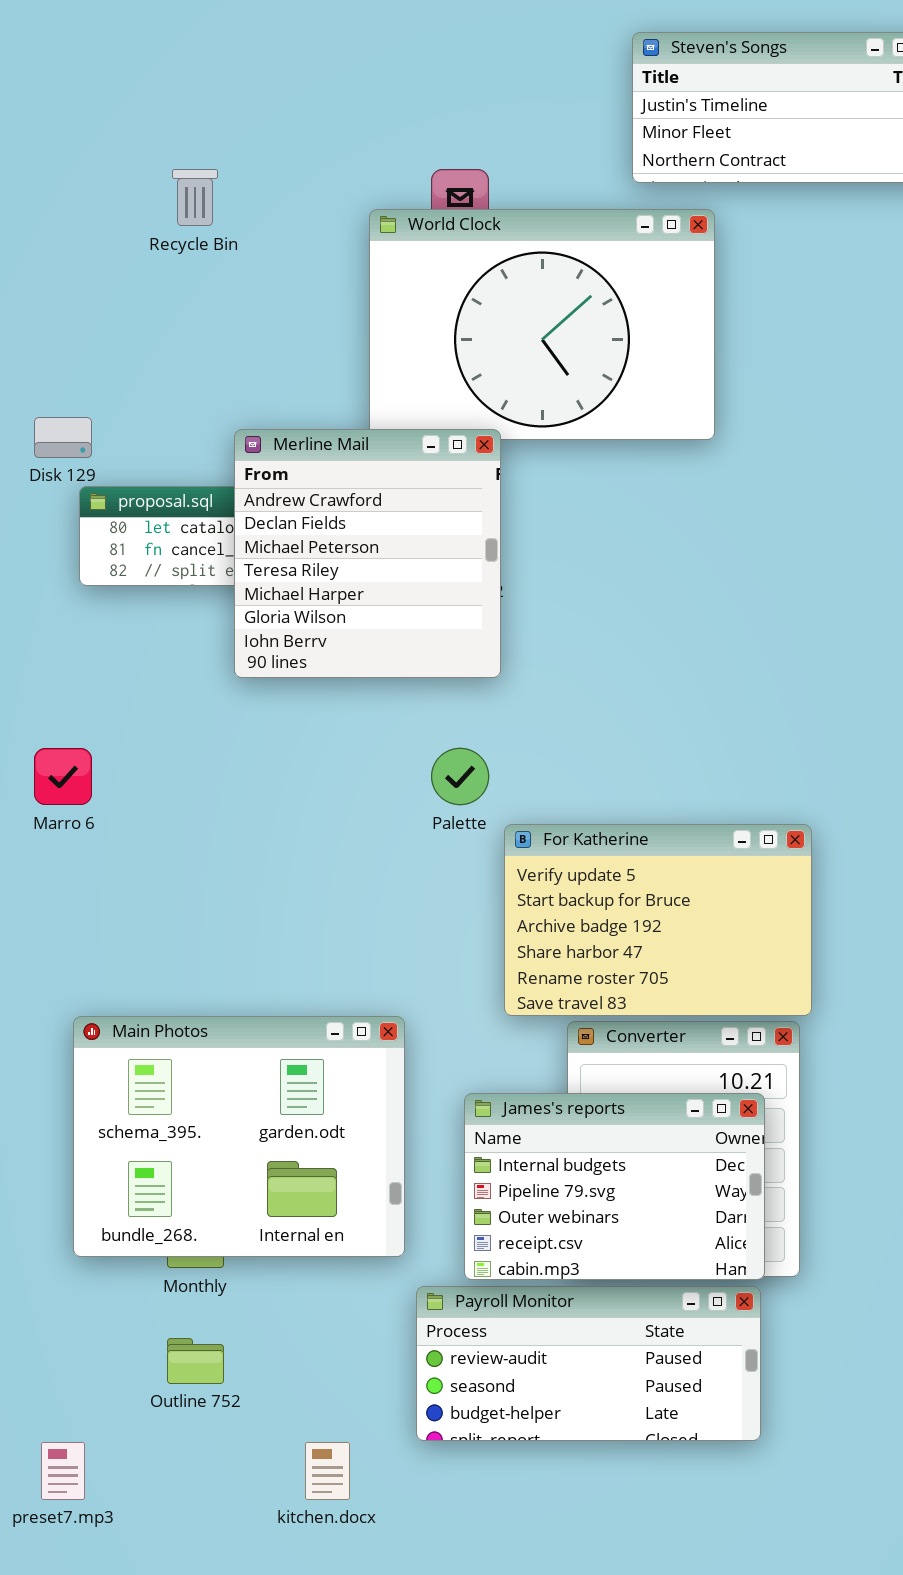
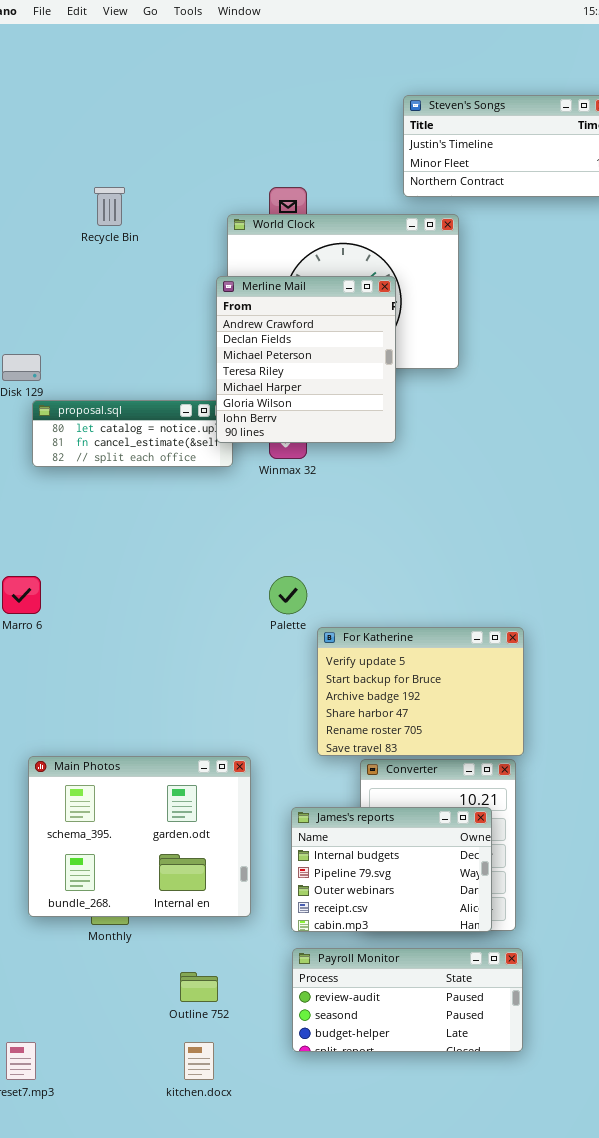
Merline Mail: [234,429,501,678] -> [216,276,396,443], moved
Payroll Monitor: [416,1286,761,1441] -> [292,948,523,1052], moved
Outline 752: [167,1338,224,1384] -> [180,972,218,1002], moved

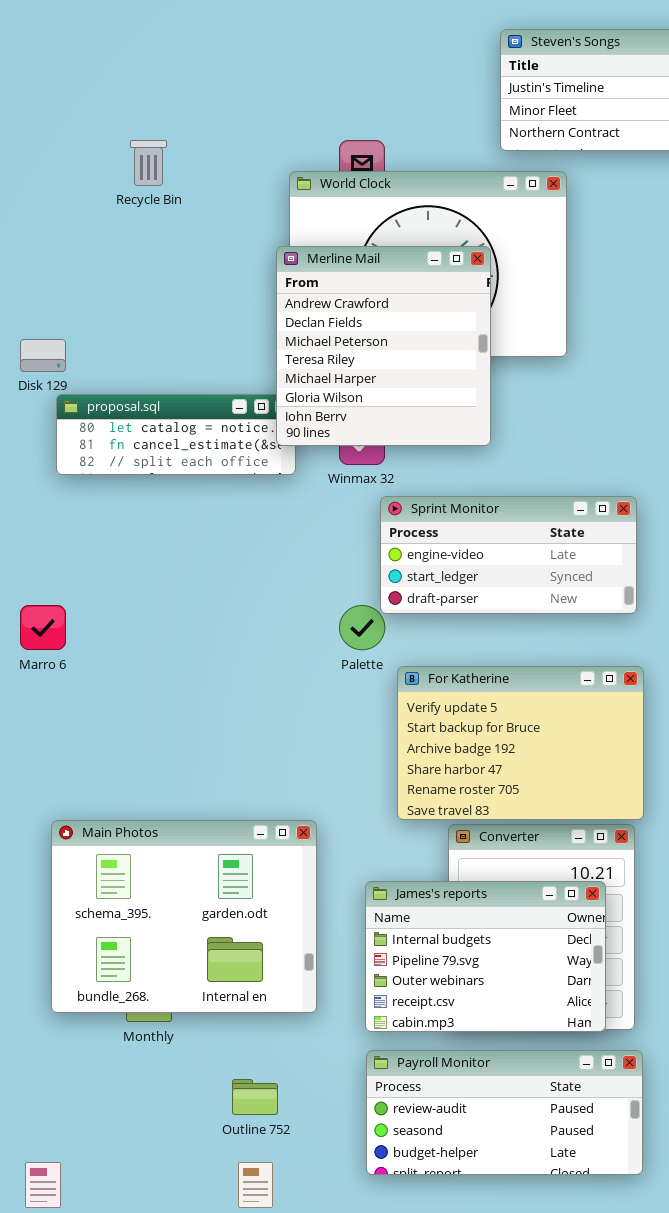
Sprint Monitor: none -> [380,496,637,614], opened

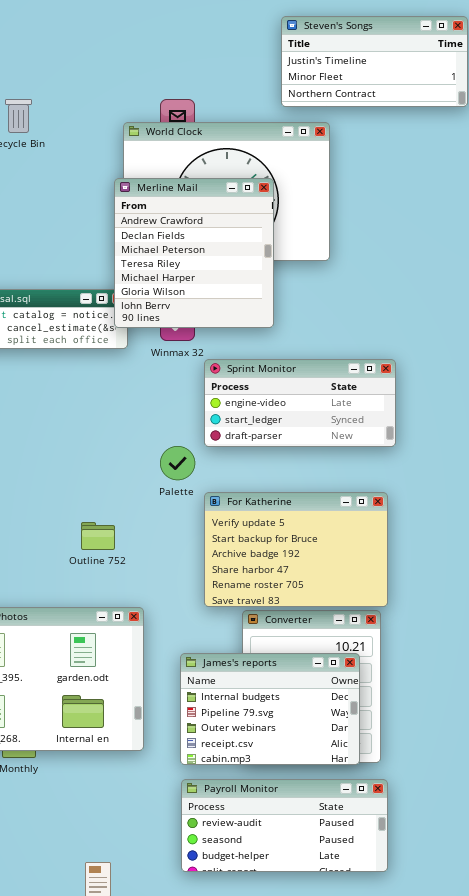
Sprint Monitor: [380,496,637,614] -> [204,359,396,447], moved
Outline 752: [232,1079,278,1115] -> [81,522,115,550], moved

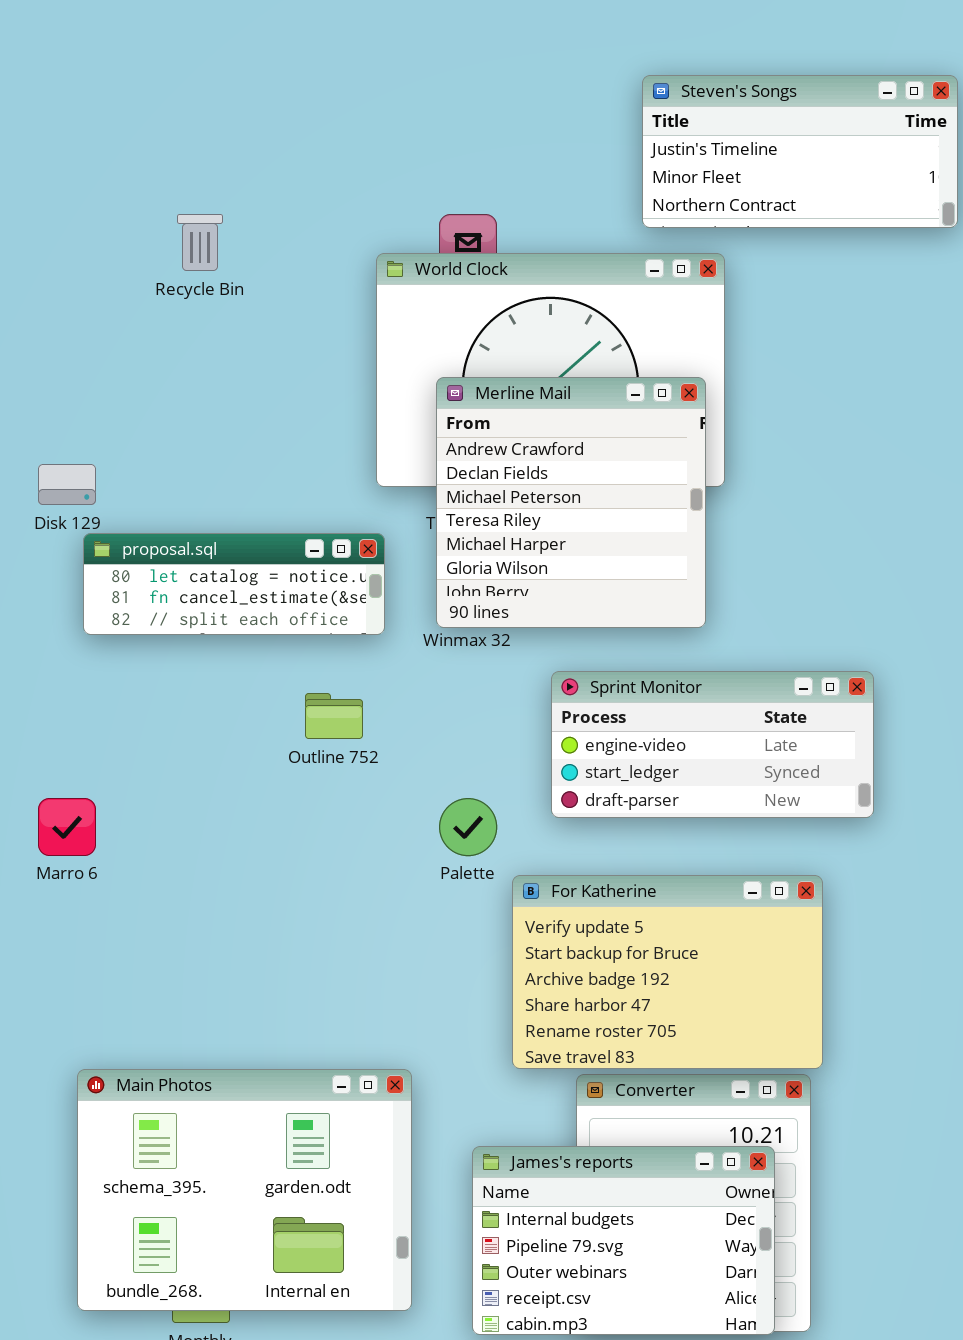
Merline Mail: [114,178,274,328] -> [436,377,706,628], moved
Sprint Monitor: [204,359,396,447] -> [551,671,874,818], moved
Outline 752: [81,522,115,550] -> [305,693,363,739], moved

